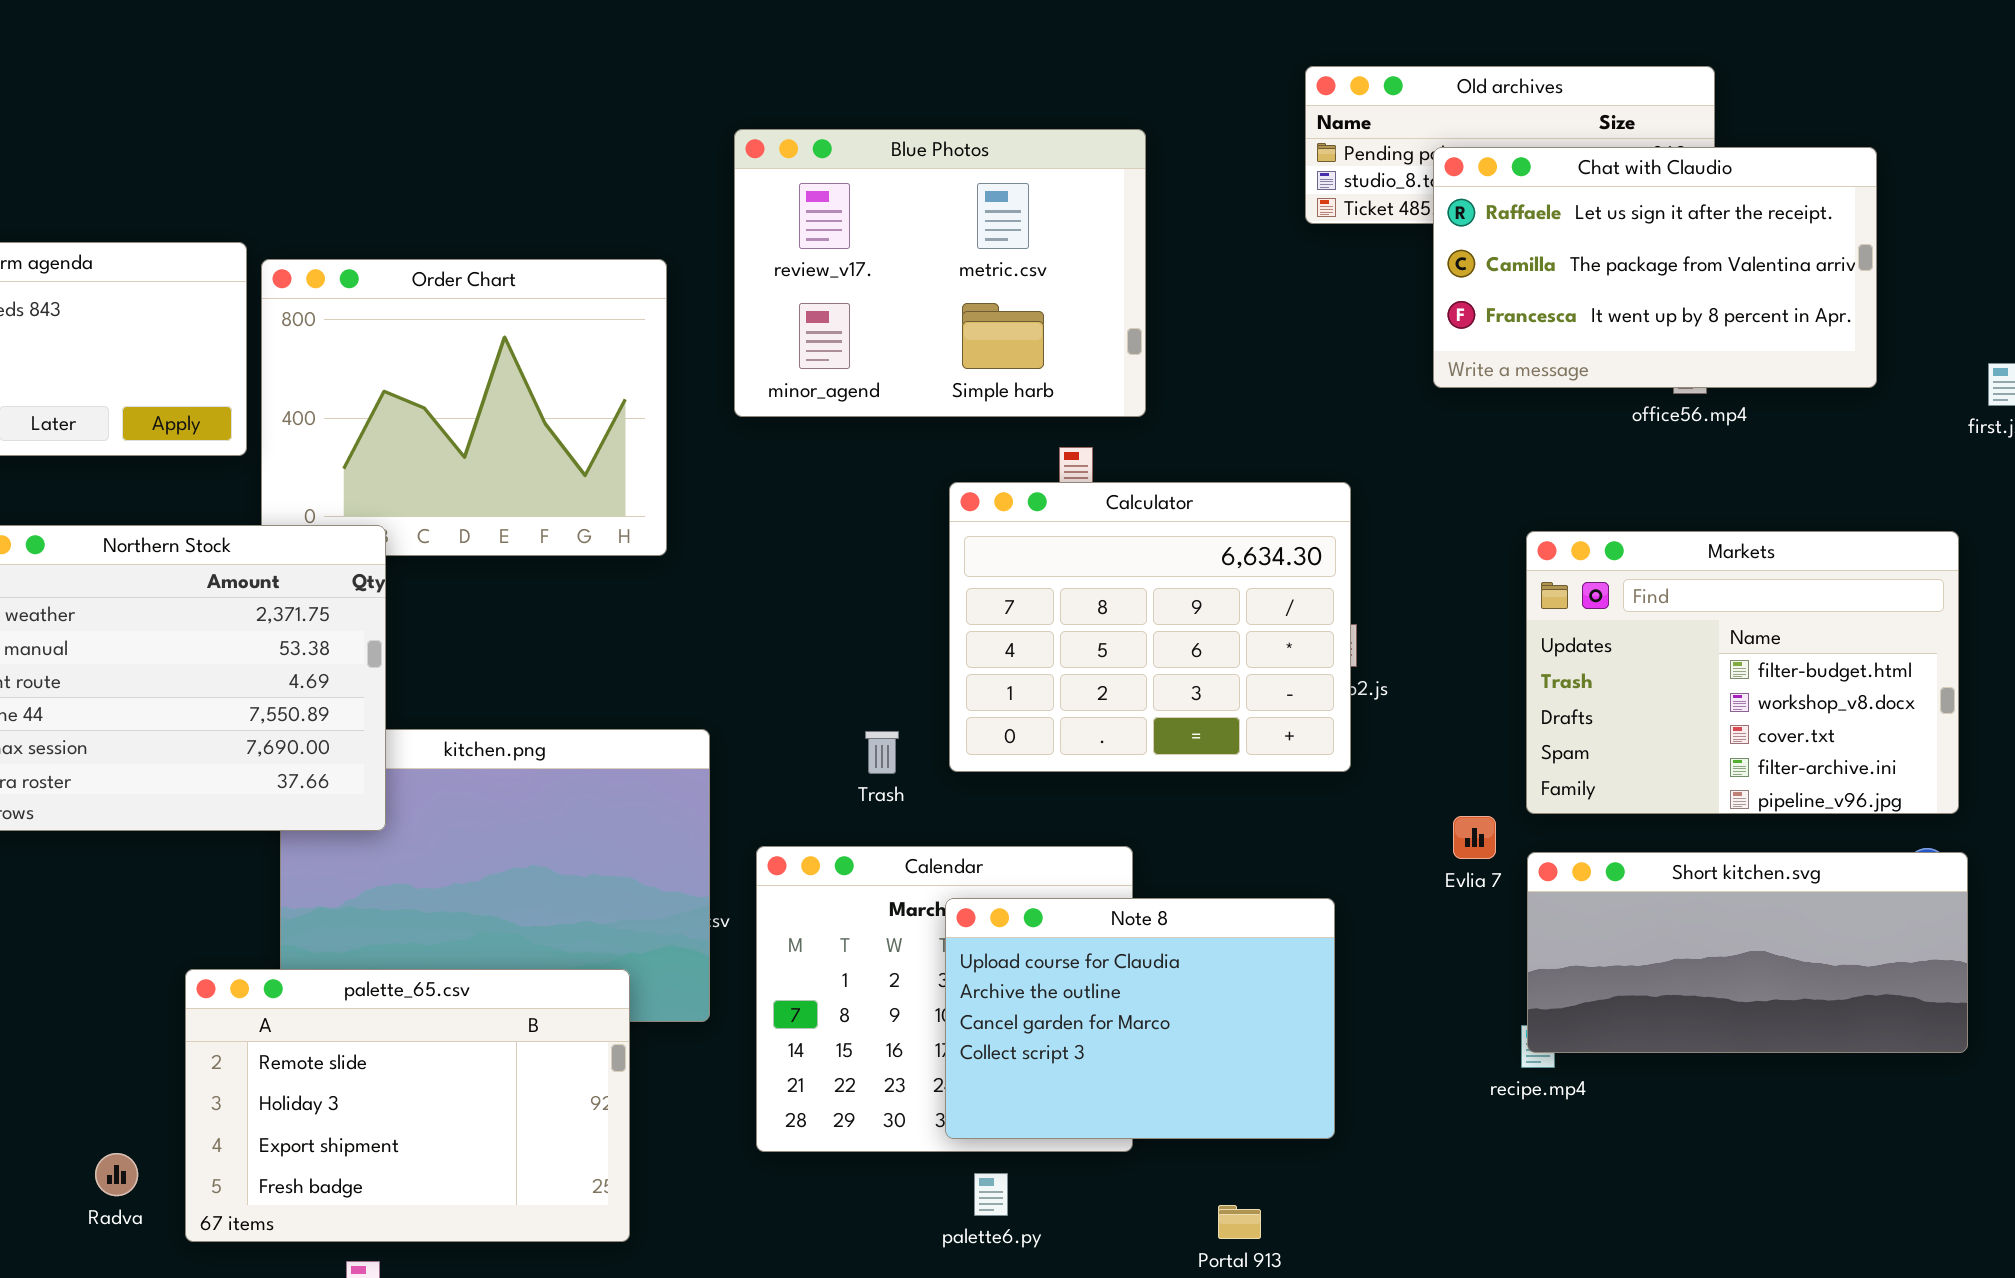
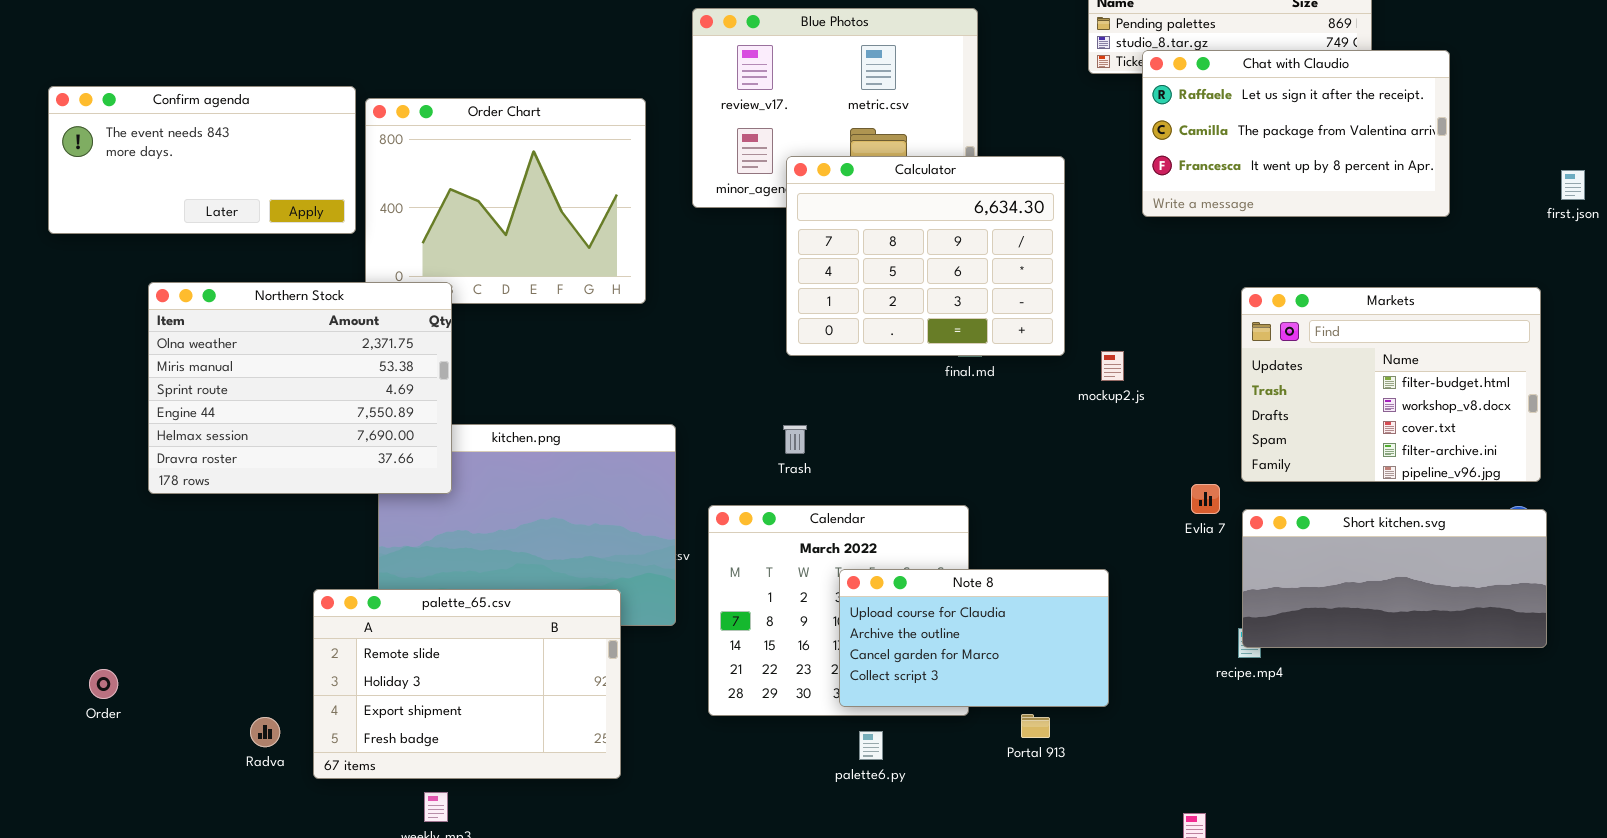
Chat with Claudio: [1433,147,1877,388] -> [1142,50,1450,217], moved
Calculator: [949,482,1351,772] -> [786,156,1065,356], moved
Note 8: [945,898,1335,1139] -> [839,569,1109,707], resized
Portal 913: [1218,1205,1261,1239] -> [1021,714,1050,738], moved

